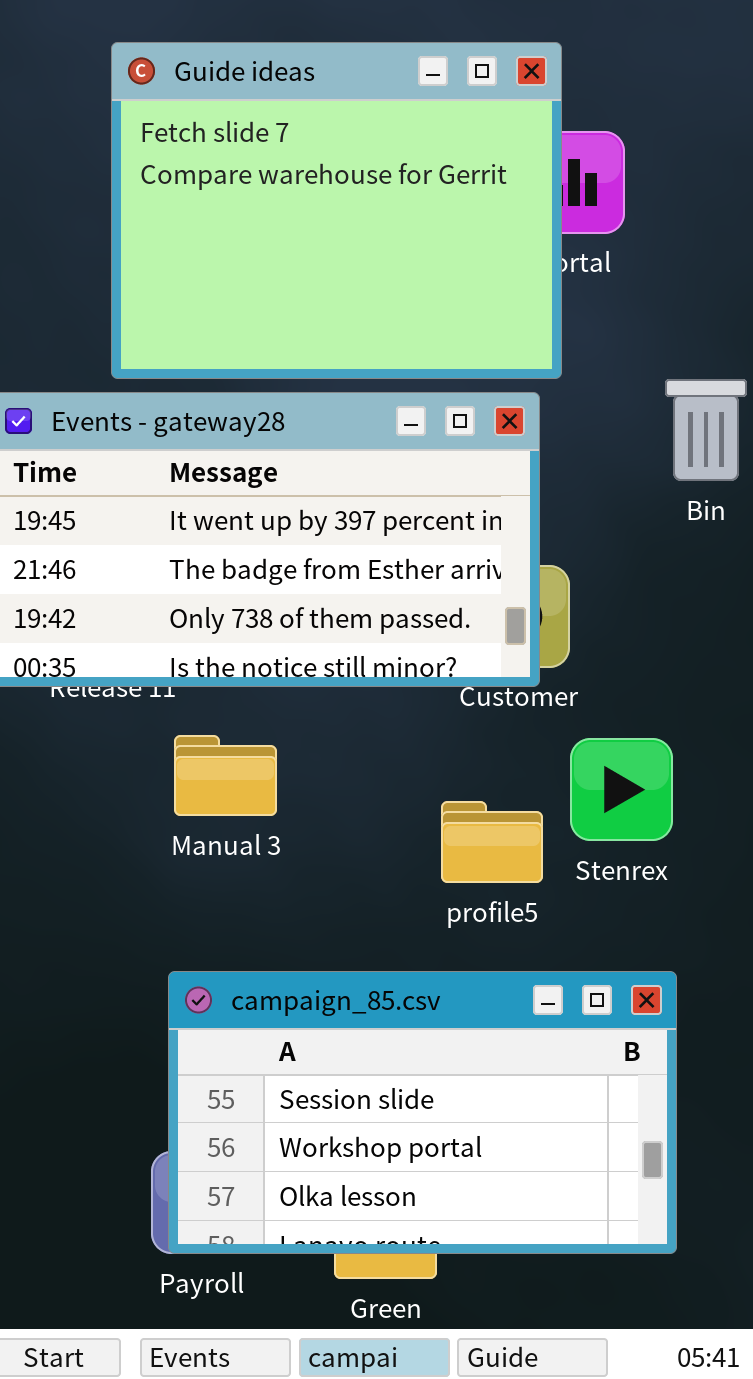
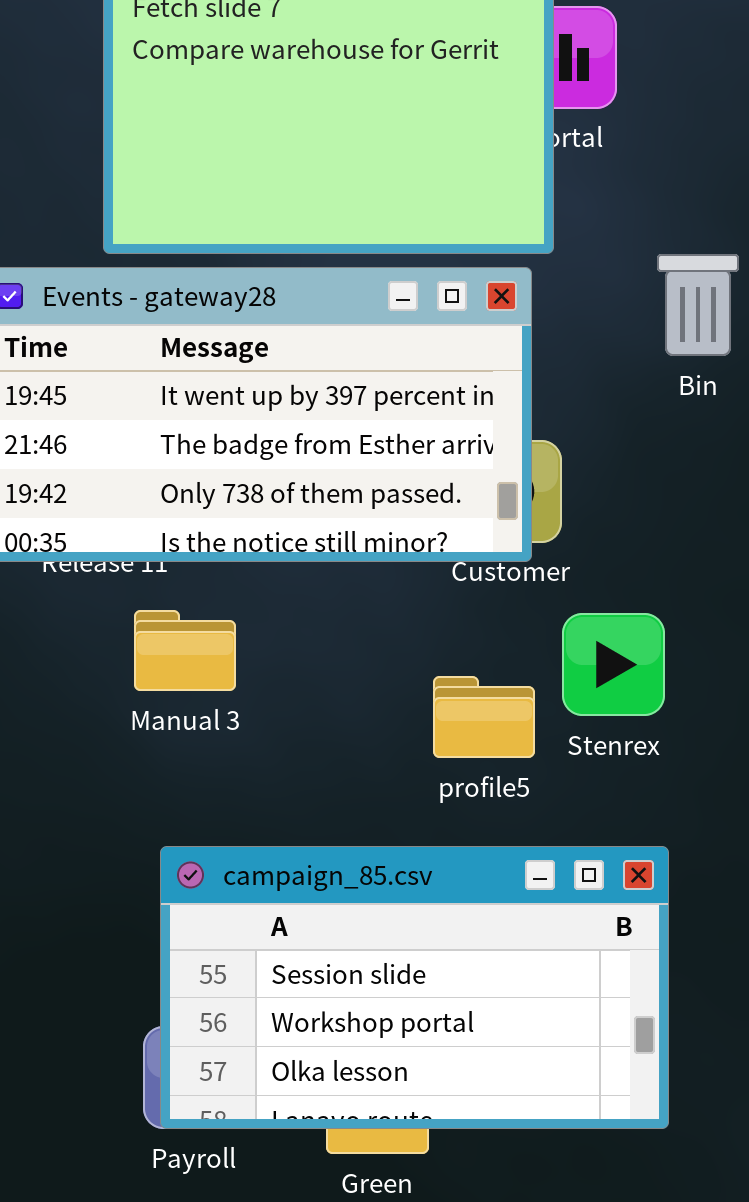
Manual 3: [174,735,277,816] -> [134,610,236,691], moved

